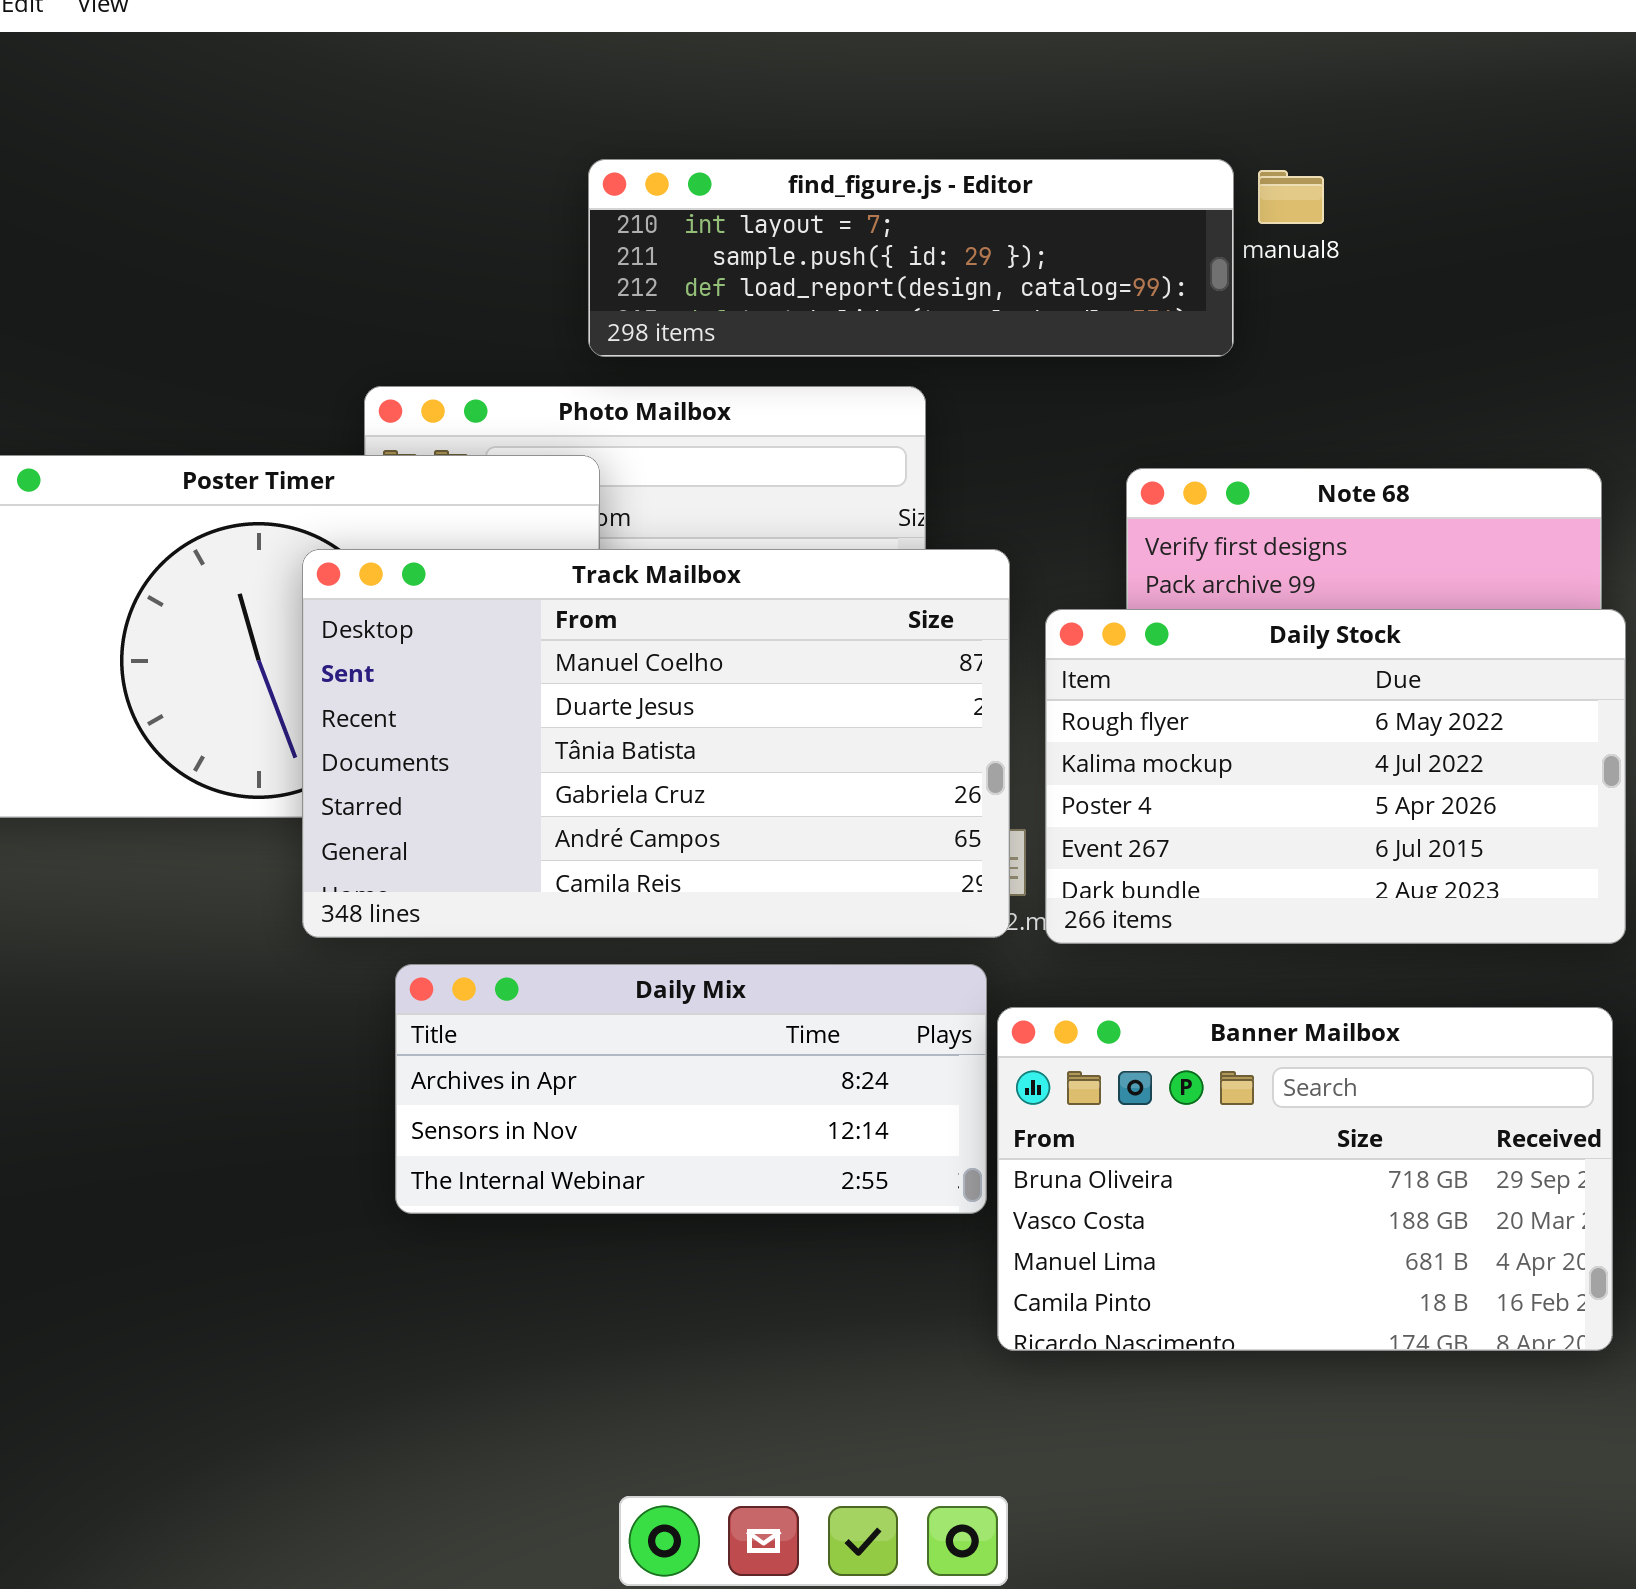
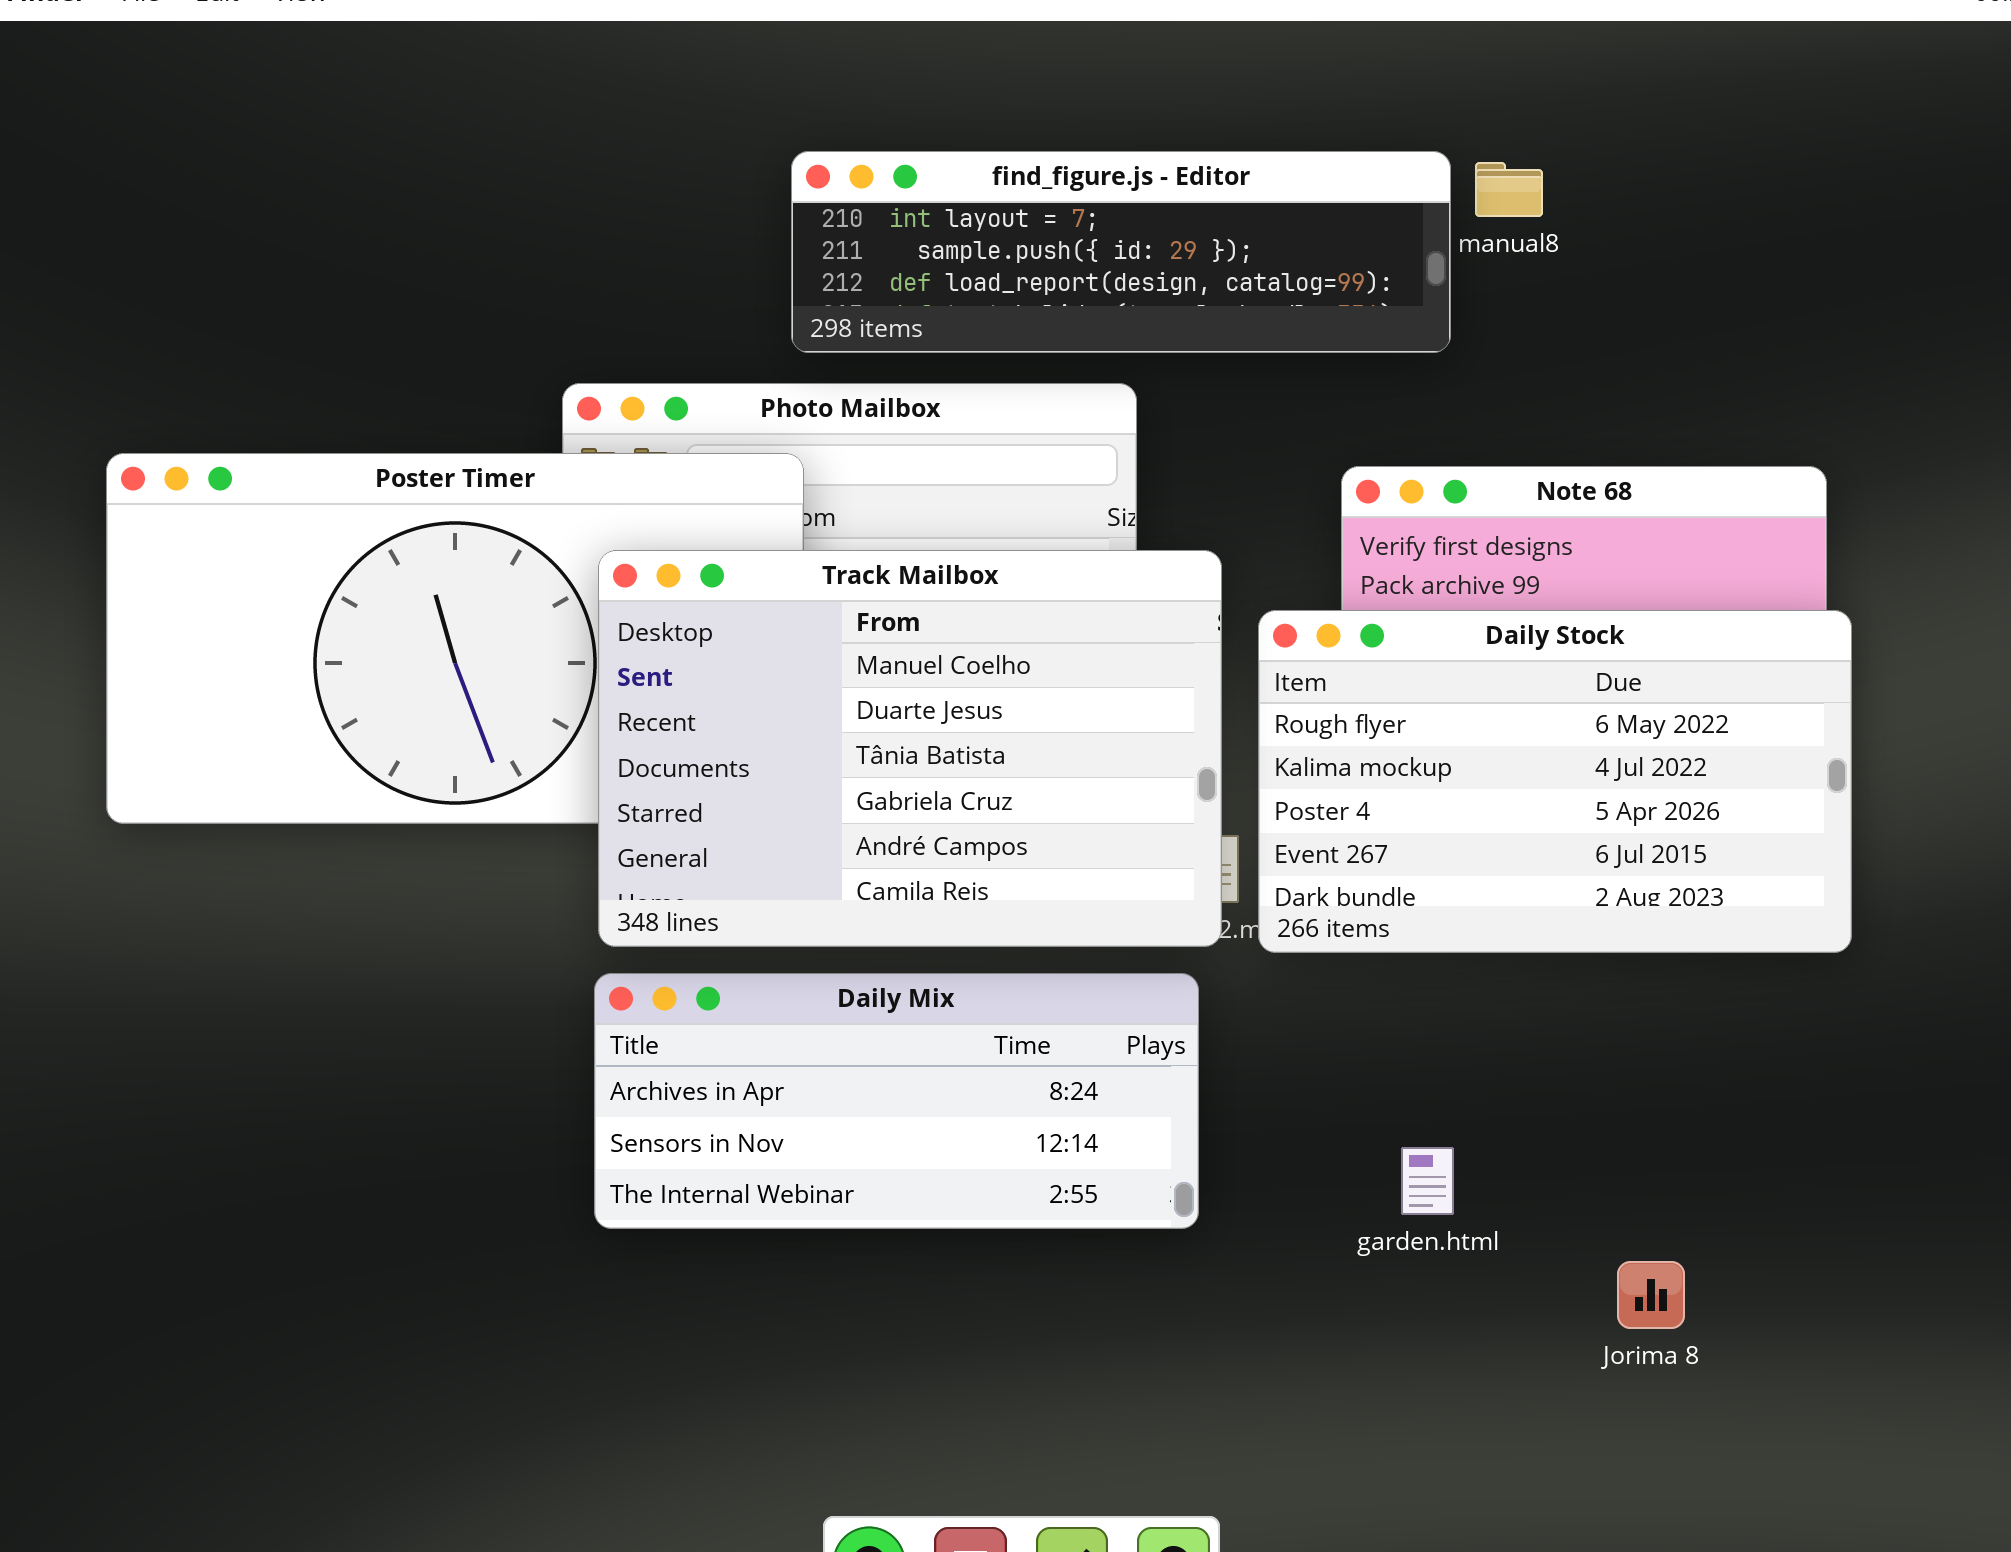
Track Mailbox: [302,549,1010,938] -> [598,550,1222,947], resized
Banner Mailbox: [997,1007,1613,1351] -> none, closed

